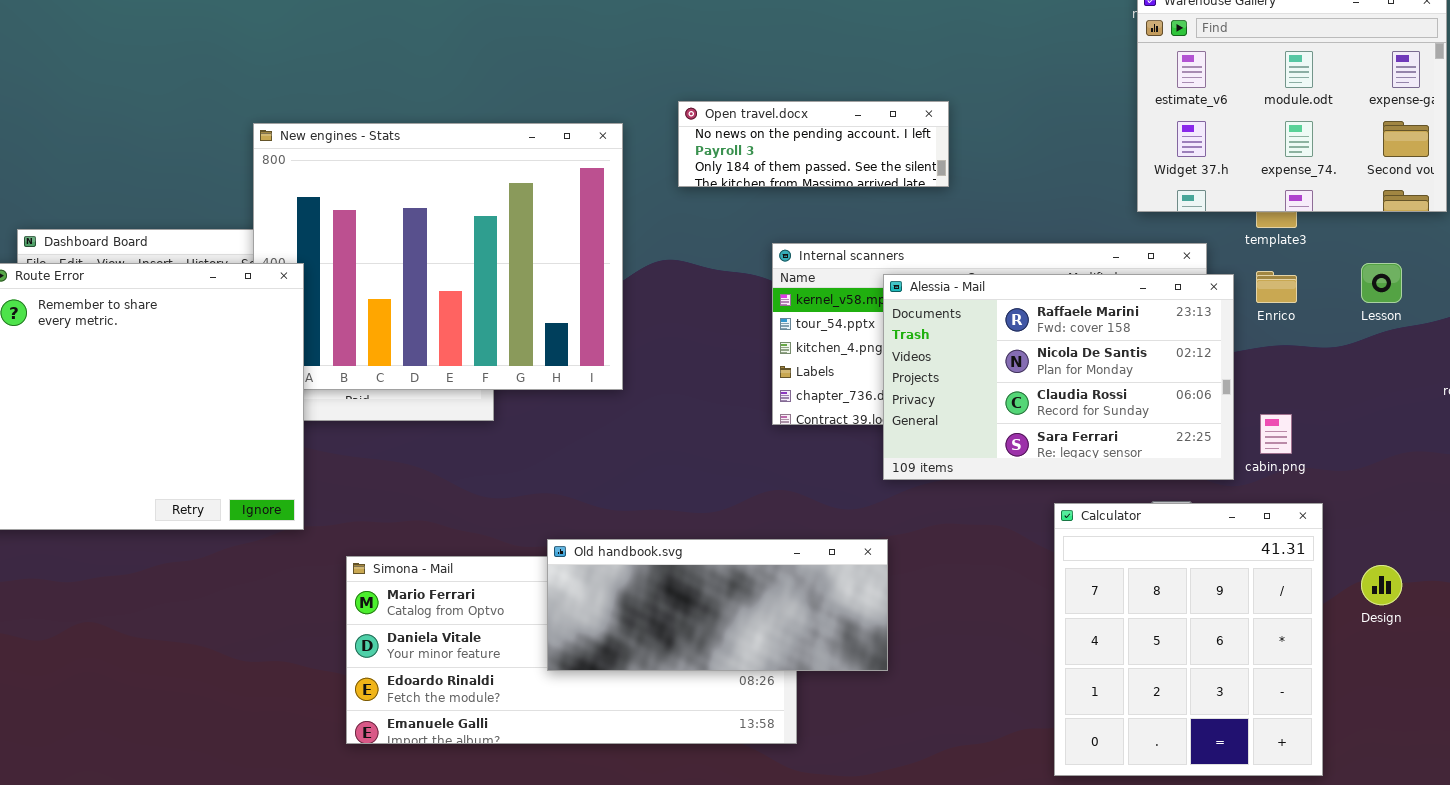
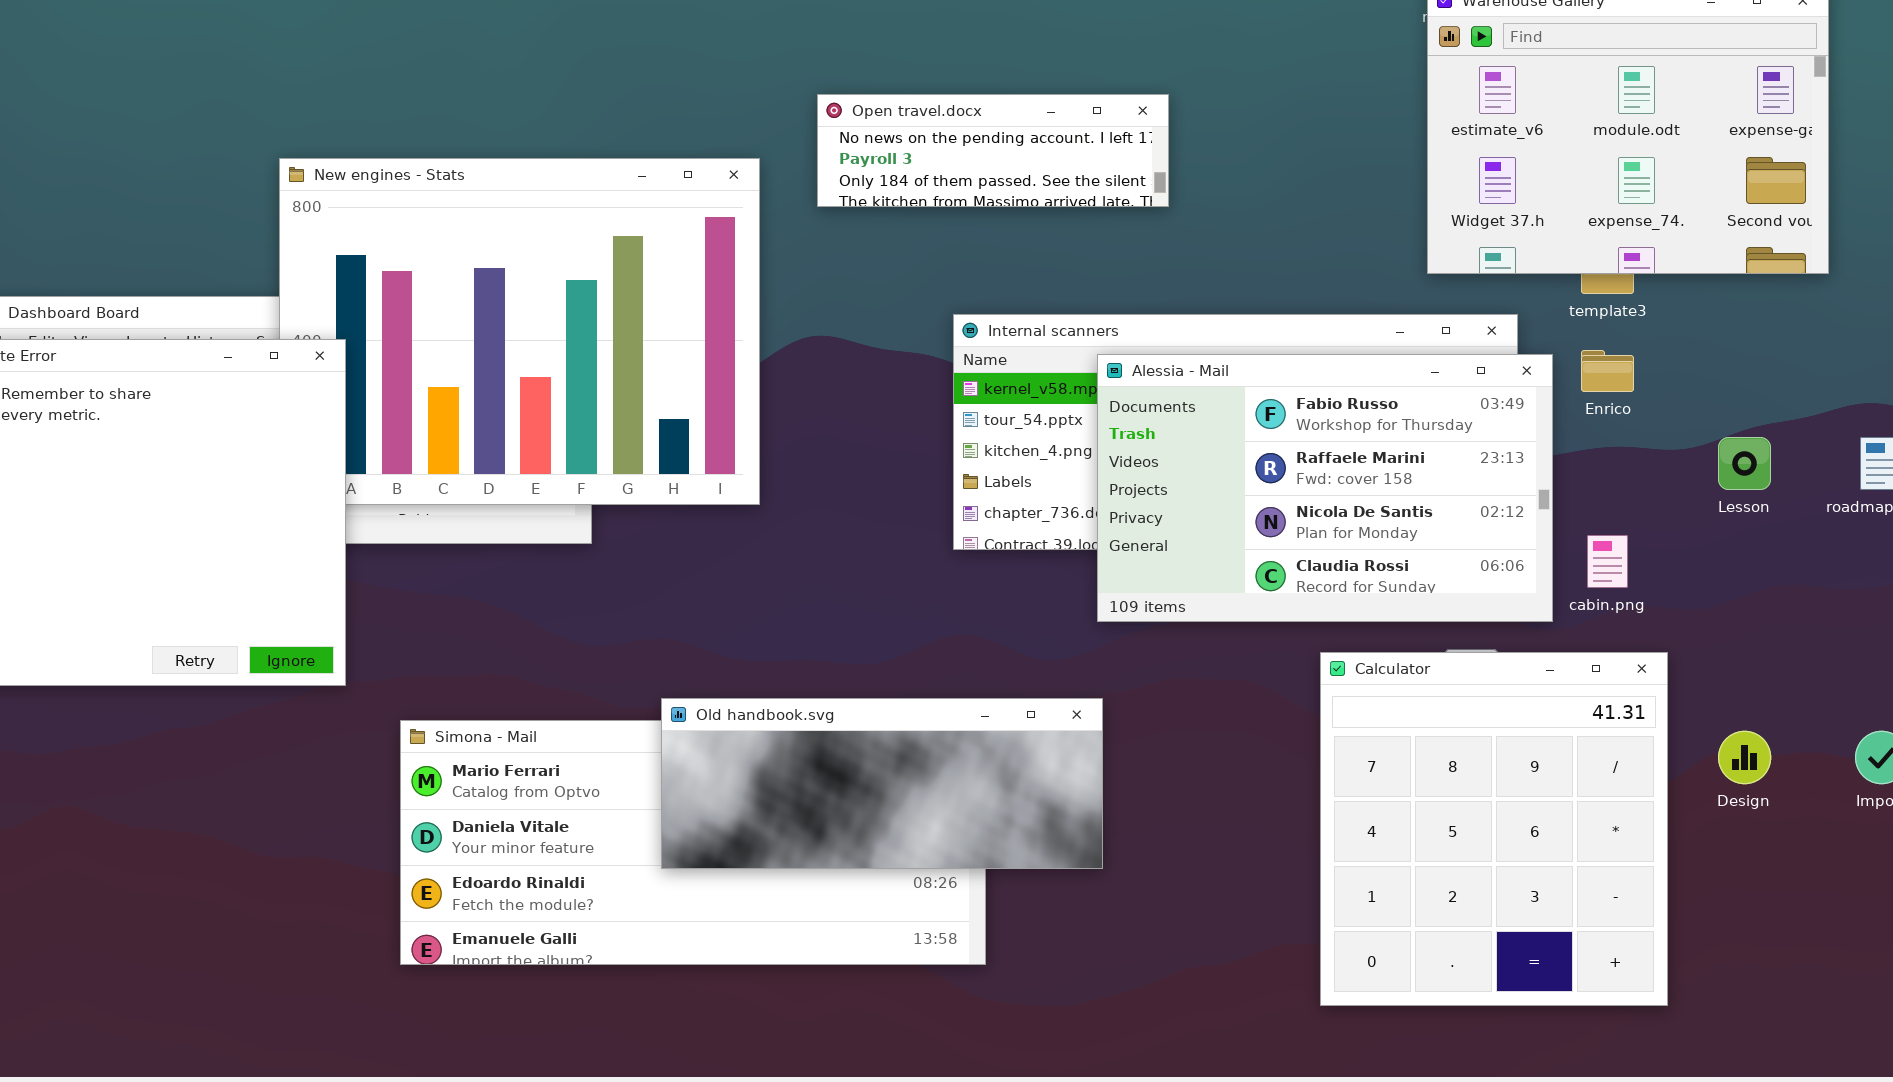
Open travel.docx: [678,101,949,187] -> [817,94,1169,207], moved
Lesson: [1361,263,1402,303] -> [1718,437,1771,490], moved
Alessia - Mail: [883,274,1234,480] -> [1097,354,1553,622], scrolled up 1 row

